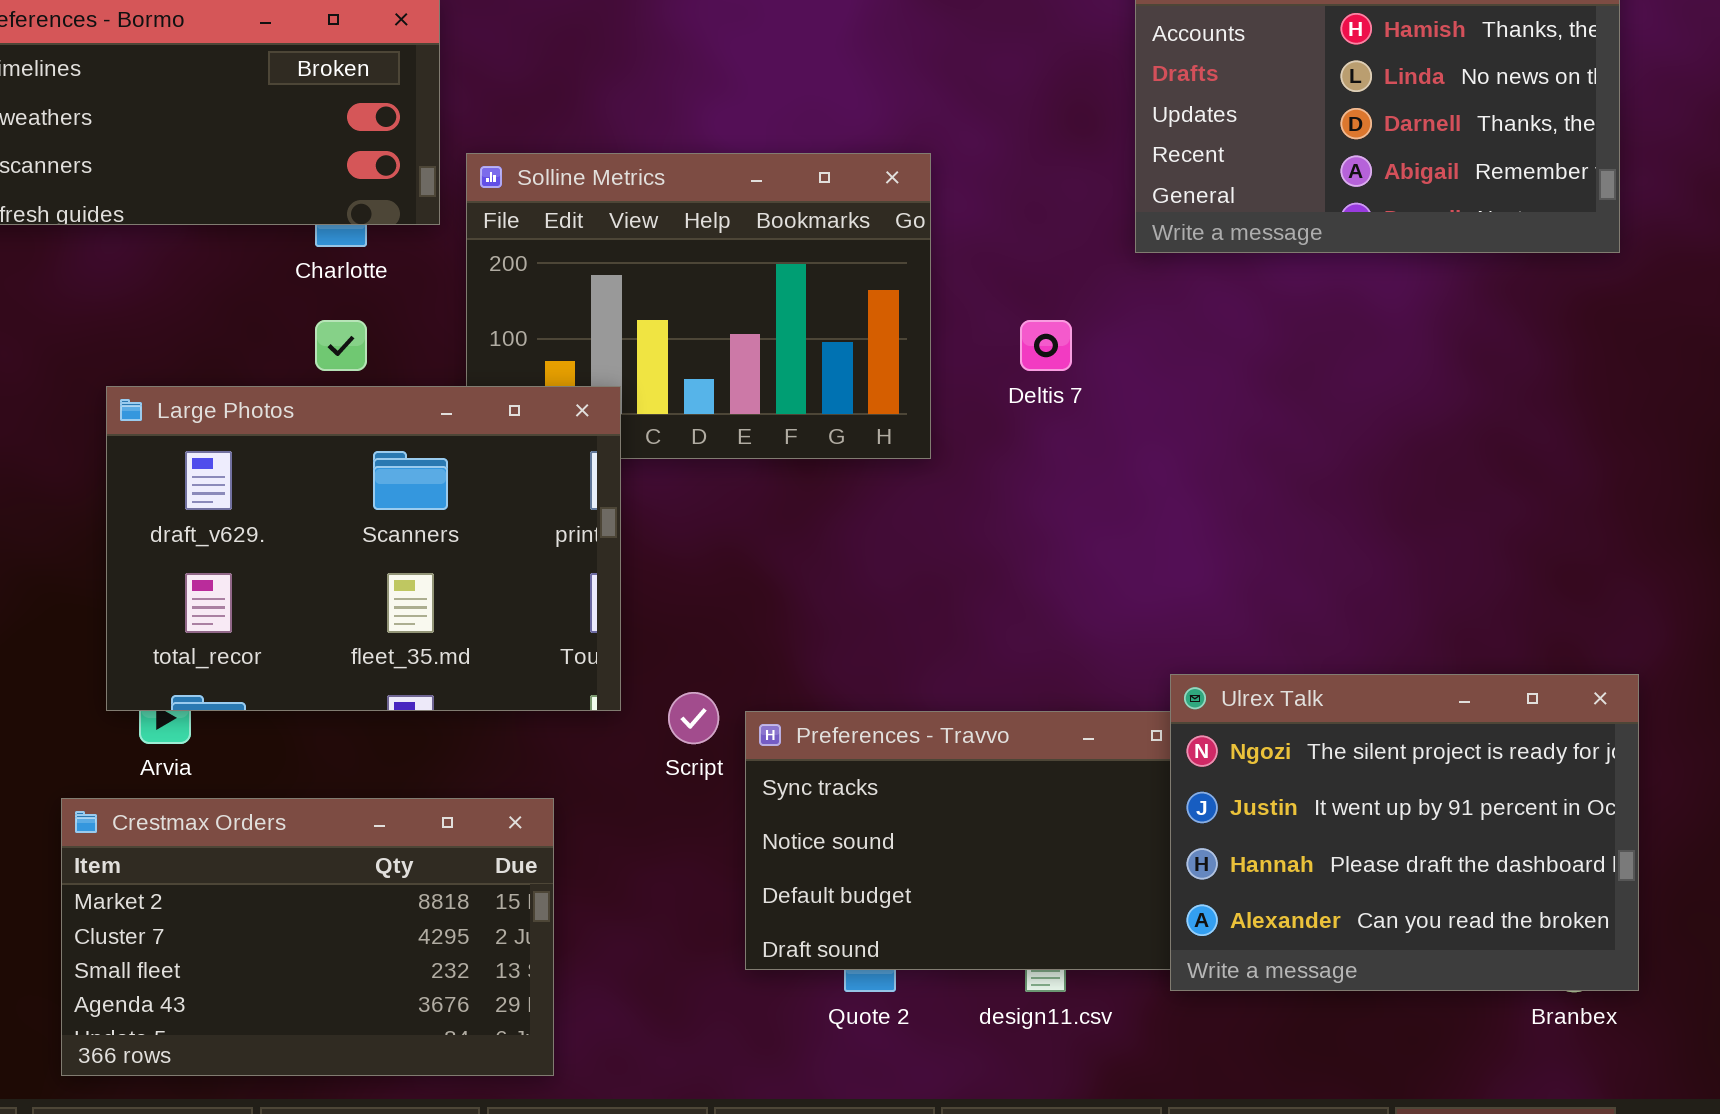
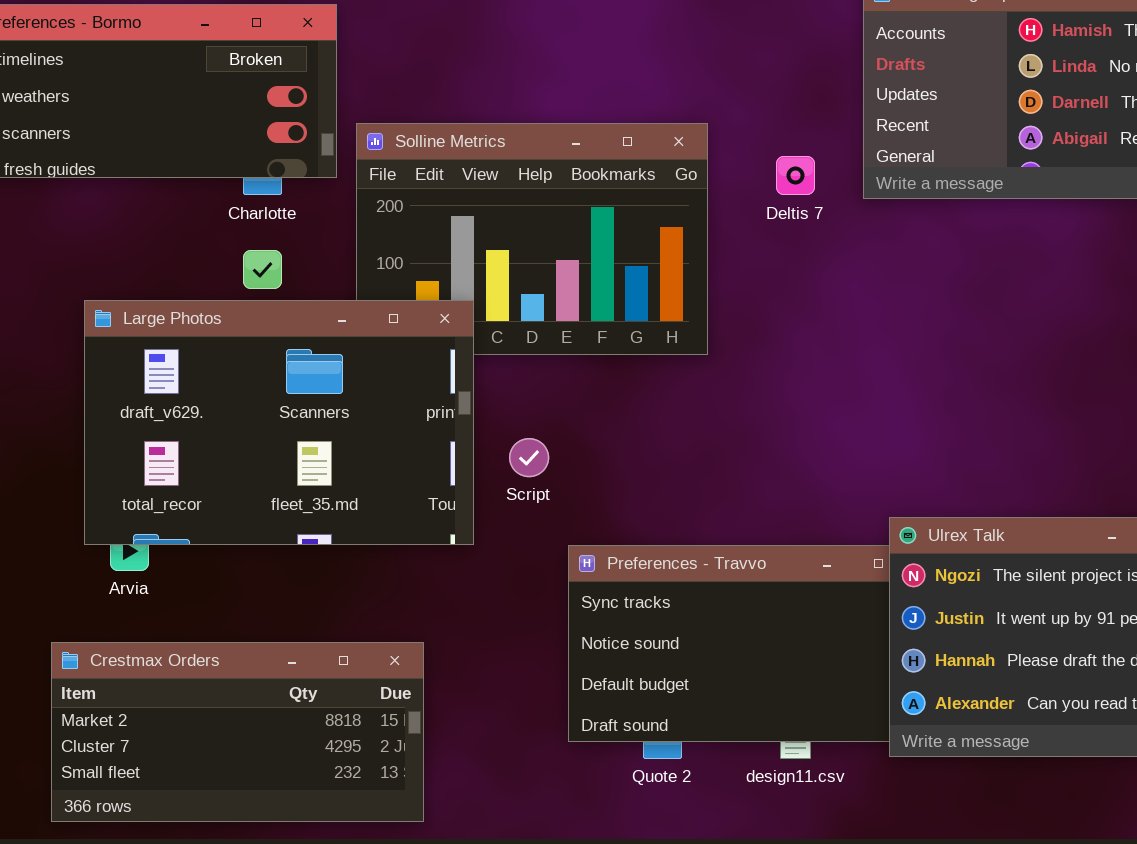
Deltis 7: [1020,320,1072,371] -> [776,156,815,195], moved
Script: [668,692,719,744] -> [509,438,549,477], moved
Crestmax Orders: [61,798,554,1076] -> [51,642,424,822], resized

